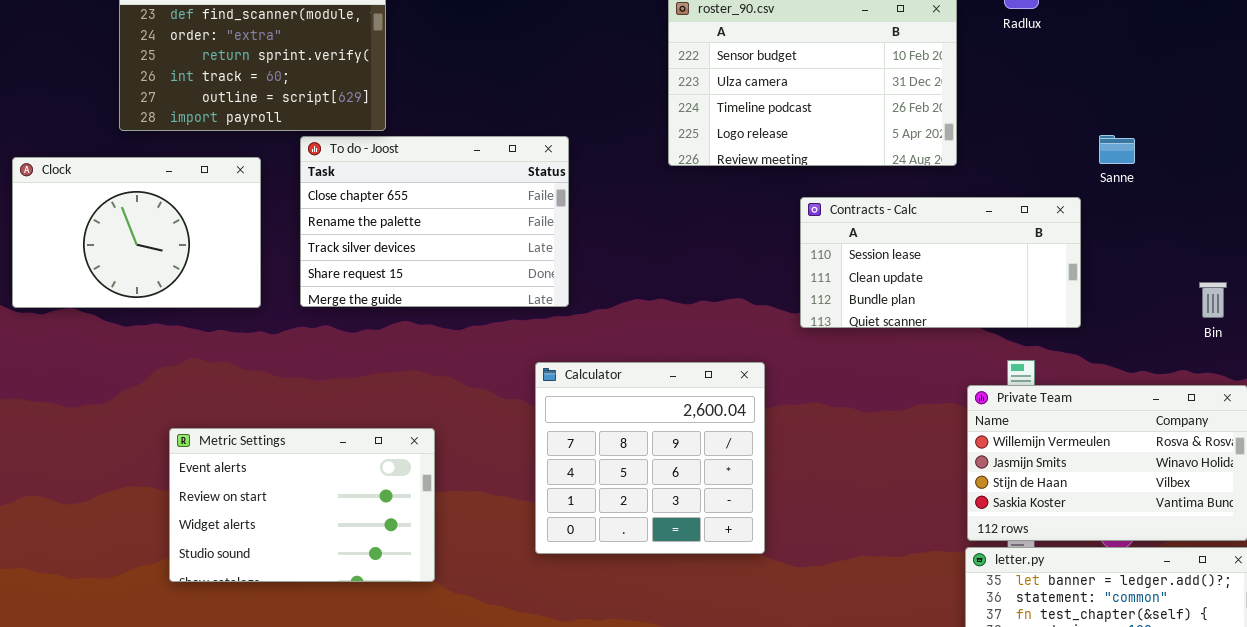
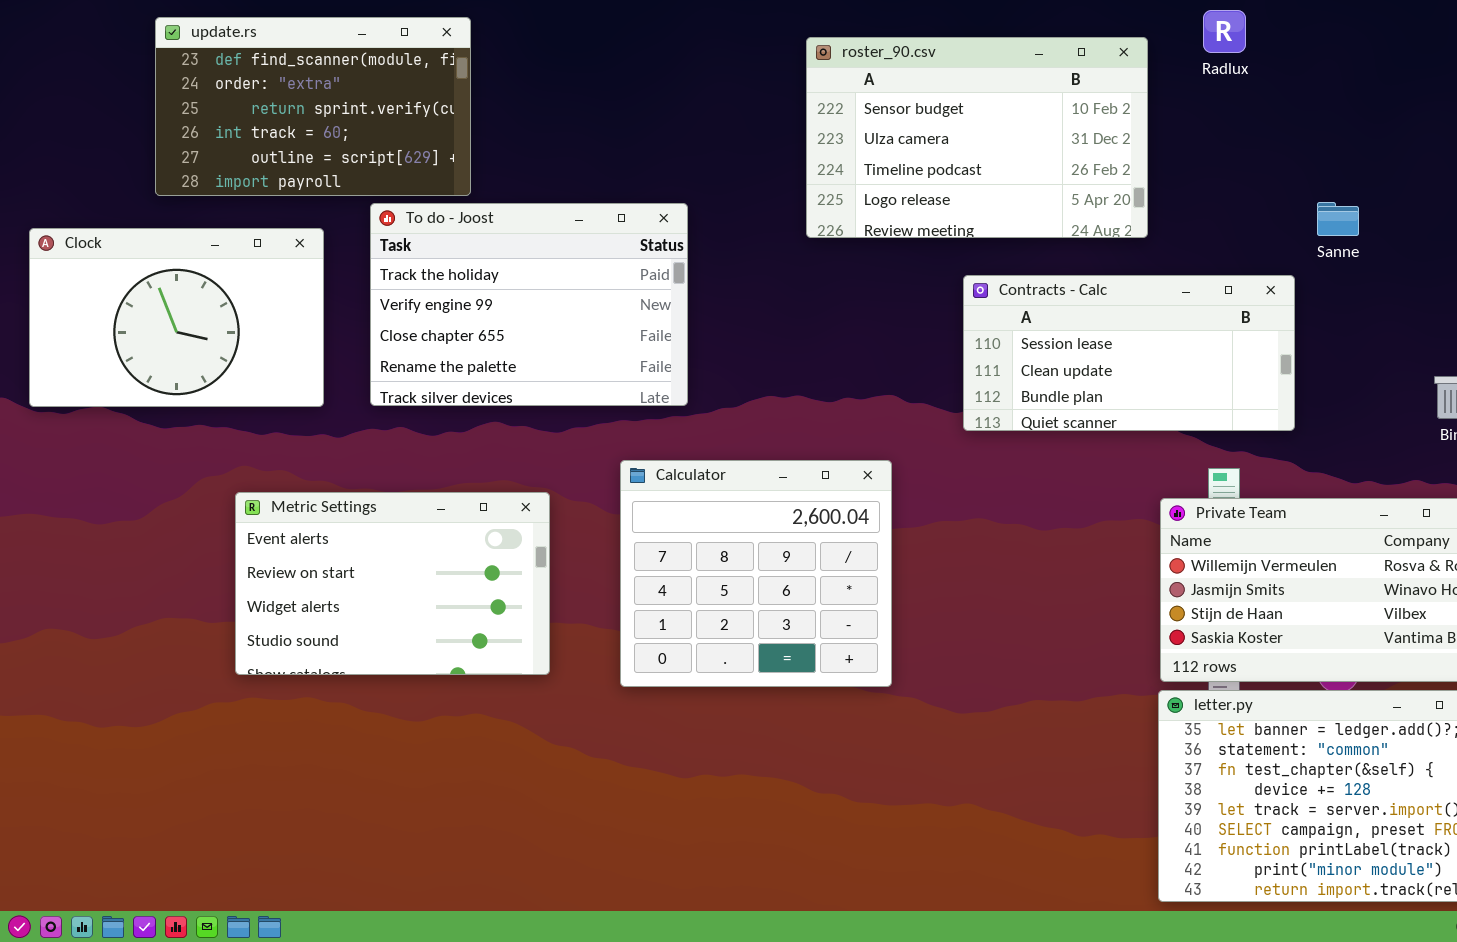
To do - Joost: [300,136,569,307] -> [370,203,688,406], scrolled up 2 rows
Calculator: [535,362,765,554] -> [620,460,892,687], moved
Metric Settings: [169,428,435,582] -> [235,492,550,675], moved

